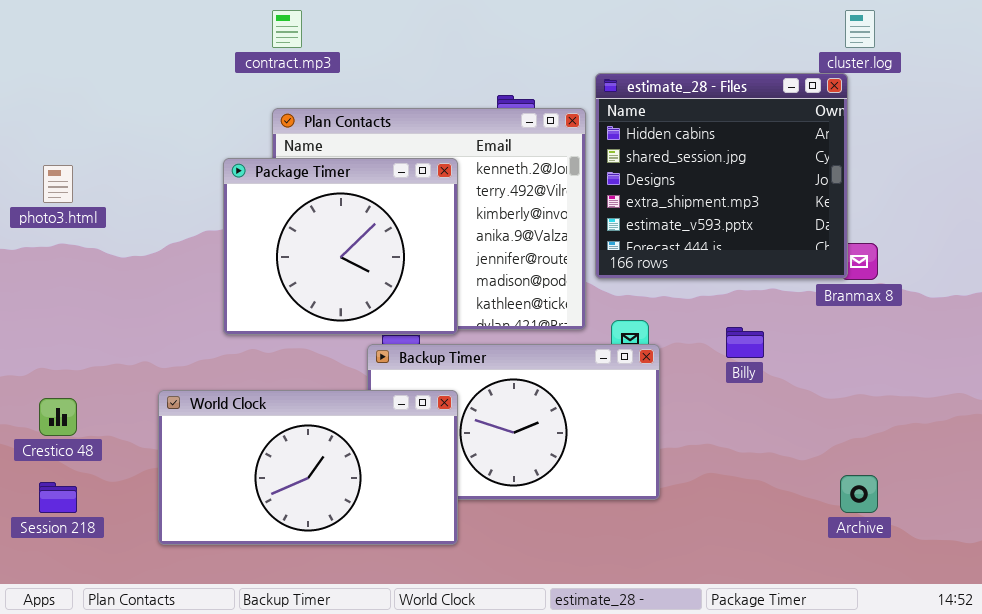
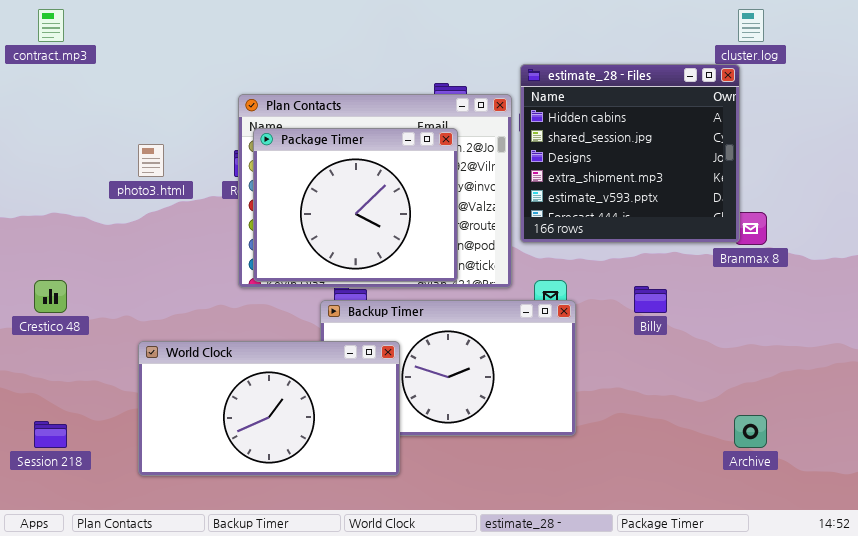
contract.mp3: [272,10,302,48] -> [38,9,64,42], moved
Package Timer: [223,158,458,335] -> [253,128,458,282], moved
photo3.html: [43,165,73,203] -> [138,144,164,177], moved
Crestico 48: [39,398,77,436] -> [34,280,67,313], moved

